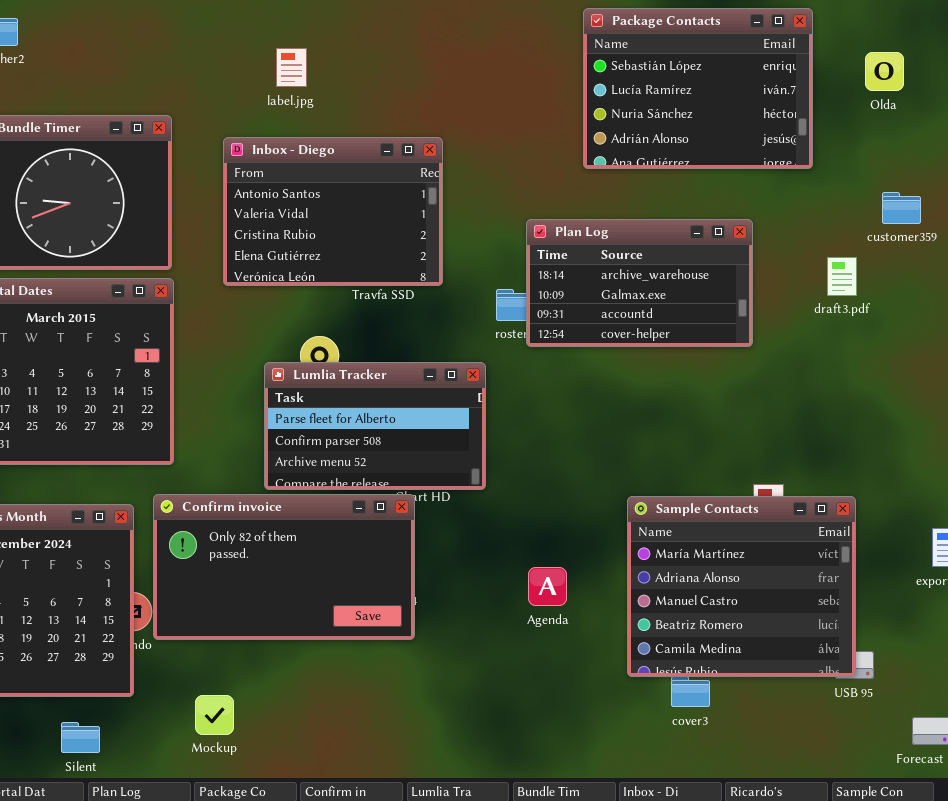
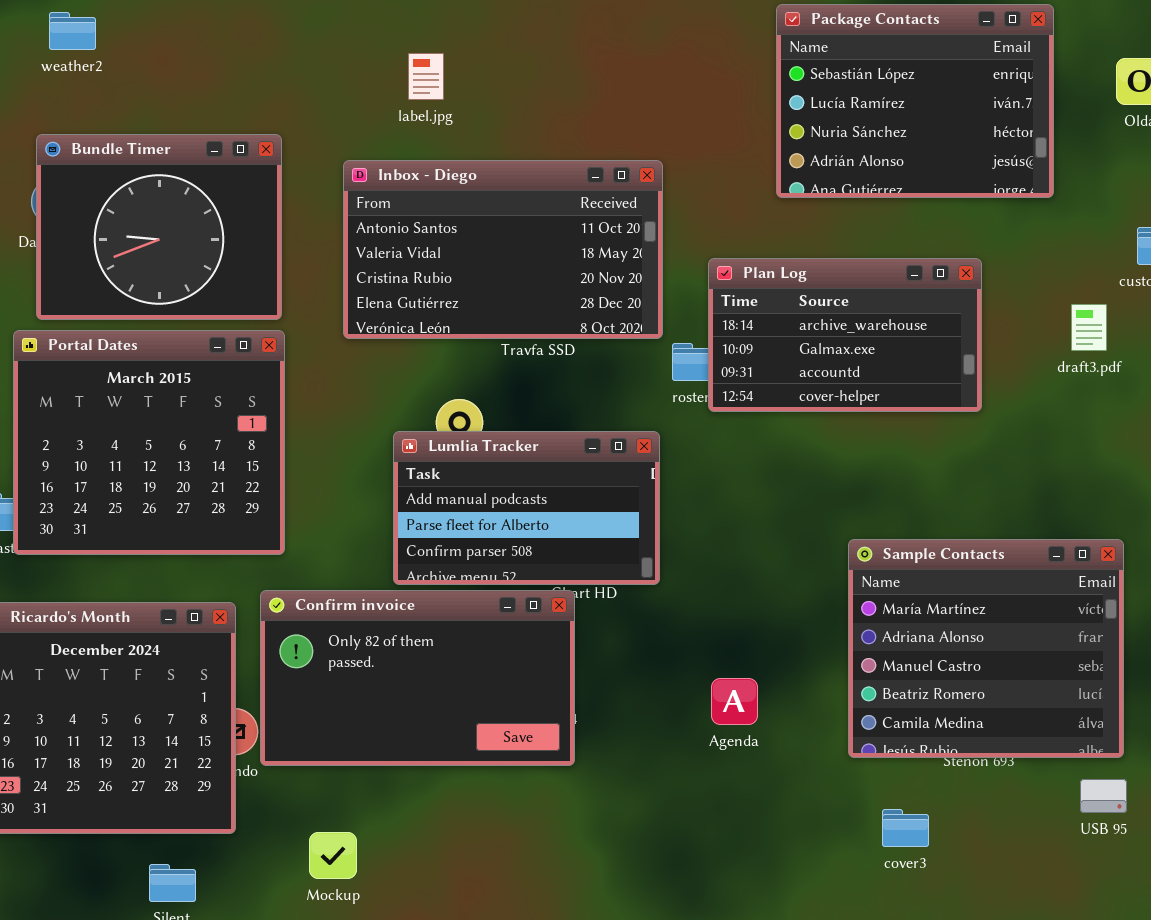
Inbox - Diego: [223,137,443,286] -> [343,160,663,339], resized
Lumlia Tracker: [264,362,486,490] -> [393,431,660,585], scrolled up 1 row
Sample Contacts: [627,496,856,677] -> [848,539,1124,758], moved

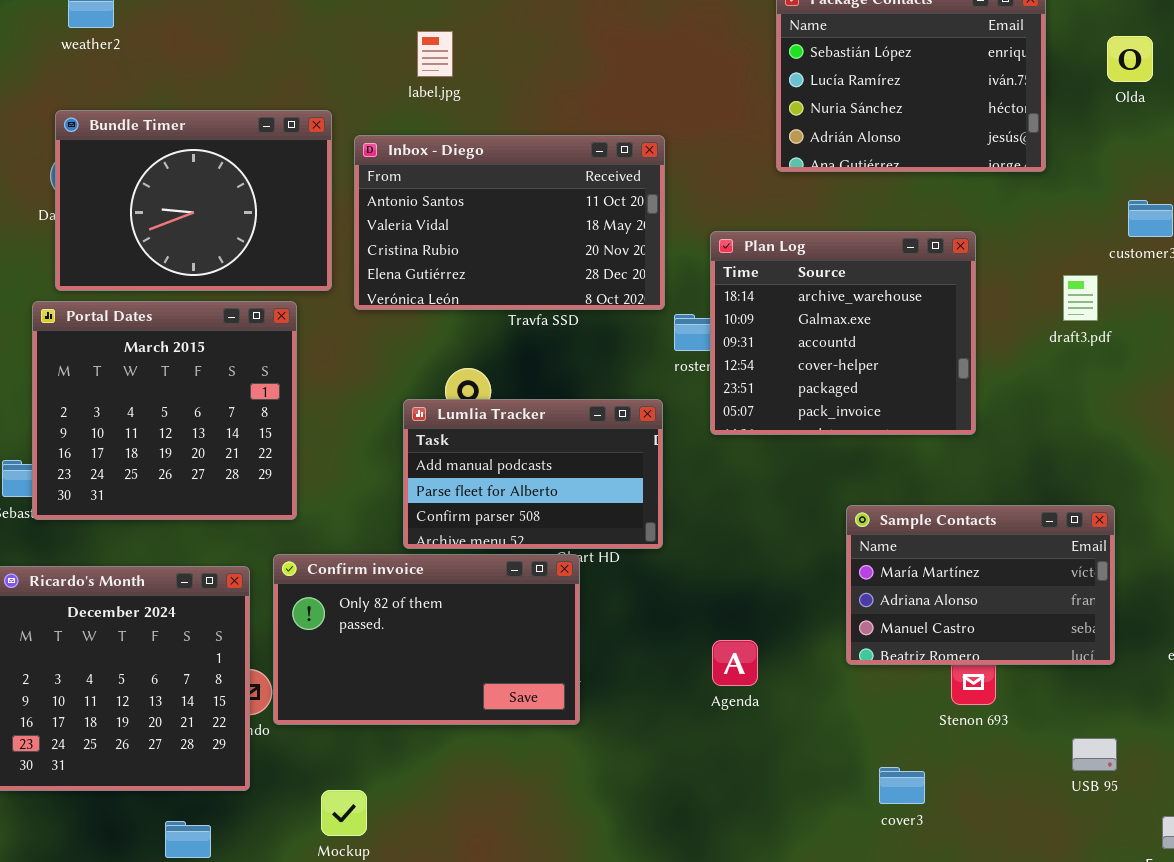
Bundle Timer: [36,134,282,320] -> [55,110,332,291], resized
Plan Log: [708,258,982,412] -> [710,231,976,435], resized
Sample Contacts: [848,539,1124,758] -> [846,505,1115,665], resized

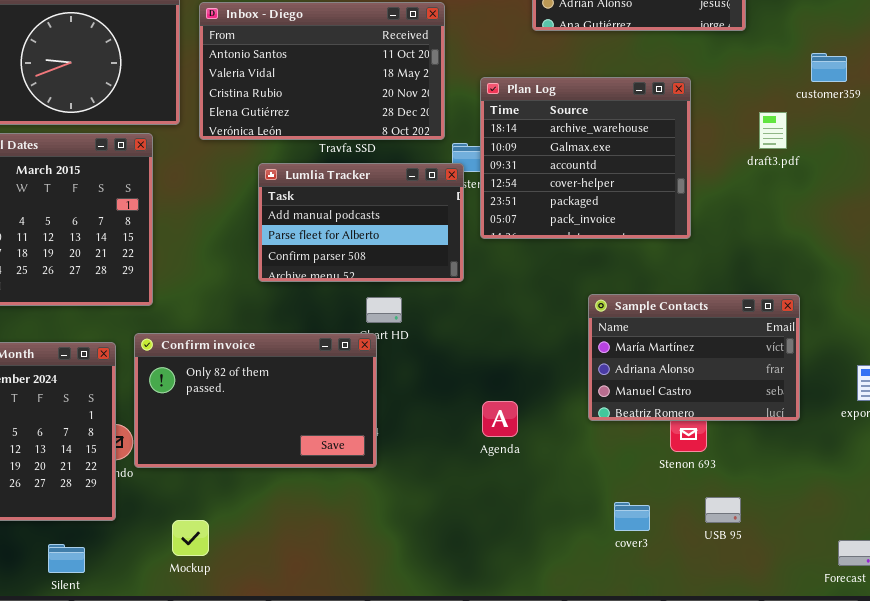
Lumlia Tracker: [403,399,663,549] -> [258,163,464,282], moved
USB 95: [1072,738,1117,771] -> [705,497,741,523], moved

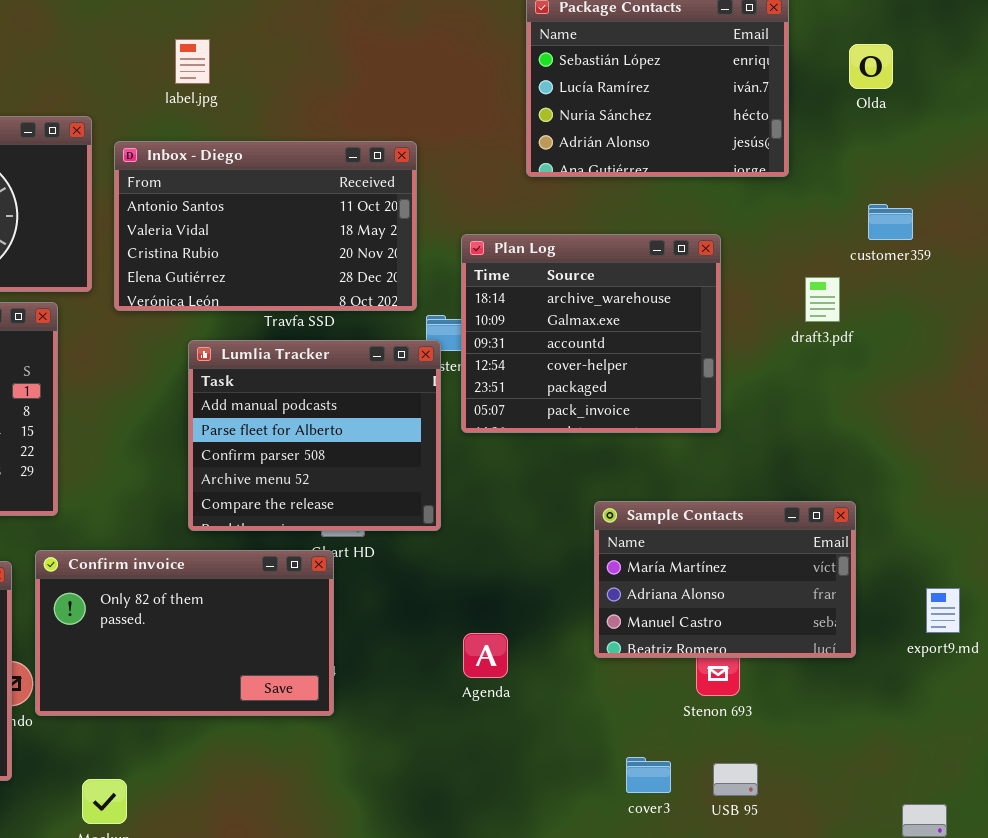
Lumlia Tracker: [258,163,464,282] -> [188,340,441,531], resized
USB 95: [705,497,741,523] -> [713,763,758,796], moved

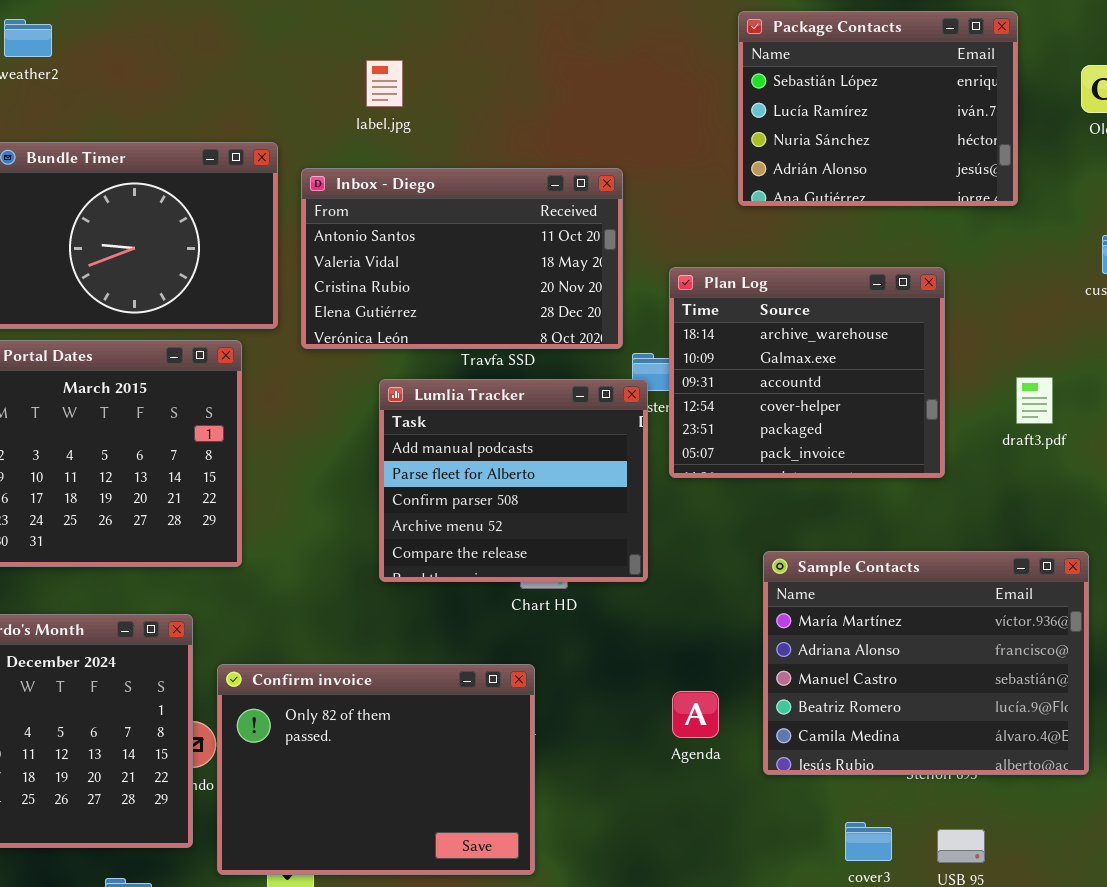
draft3.pdf: [805,277,840,322] -> [1016,377,1053,424], moved
Sample Contacts: [594,501,856,658] -> [763,551,1089,775], resized
Confirm invoice: [35,550,334,716] -> [217,664,535,875], moved, resized

